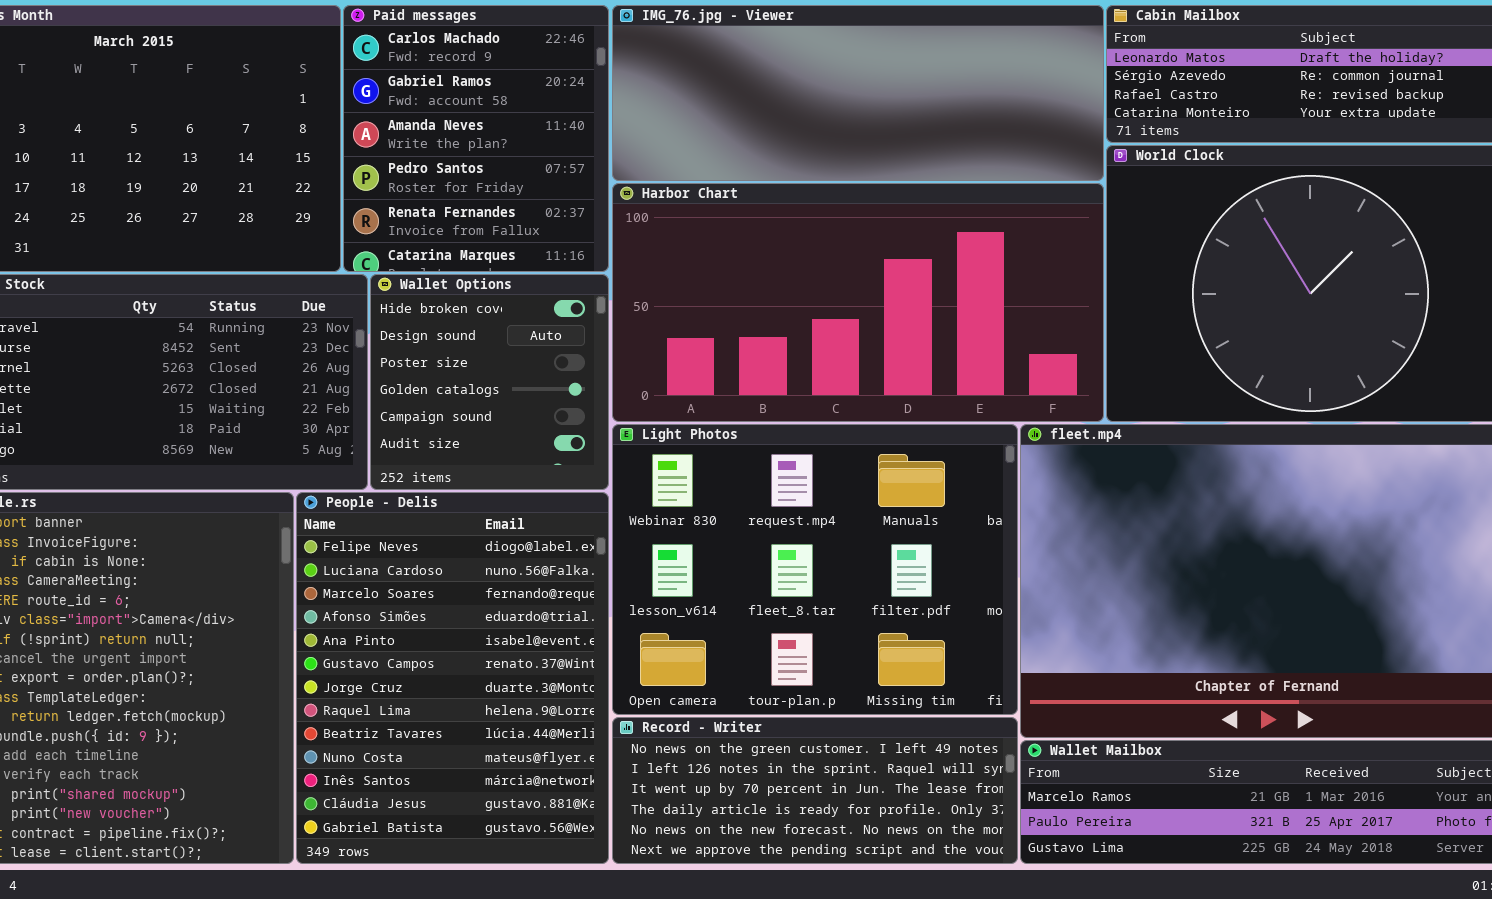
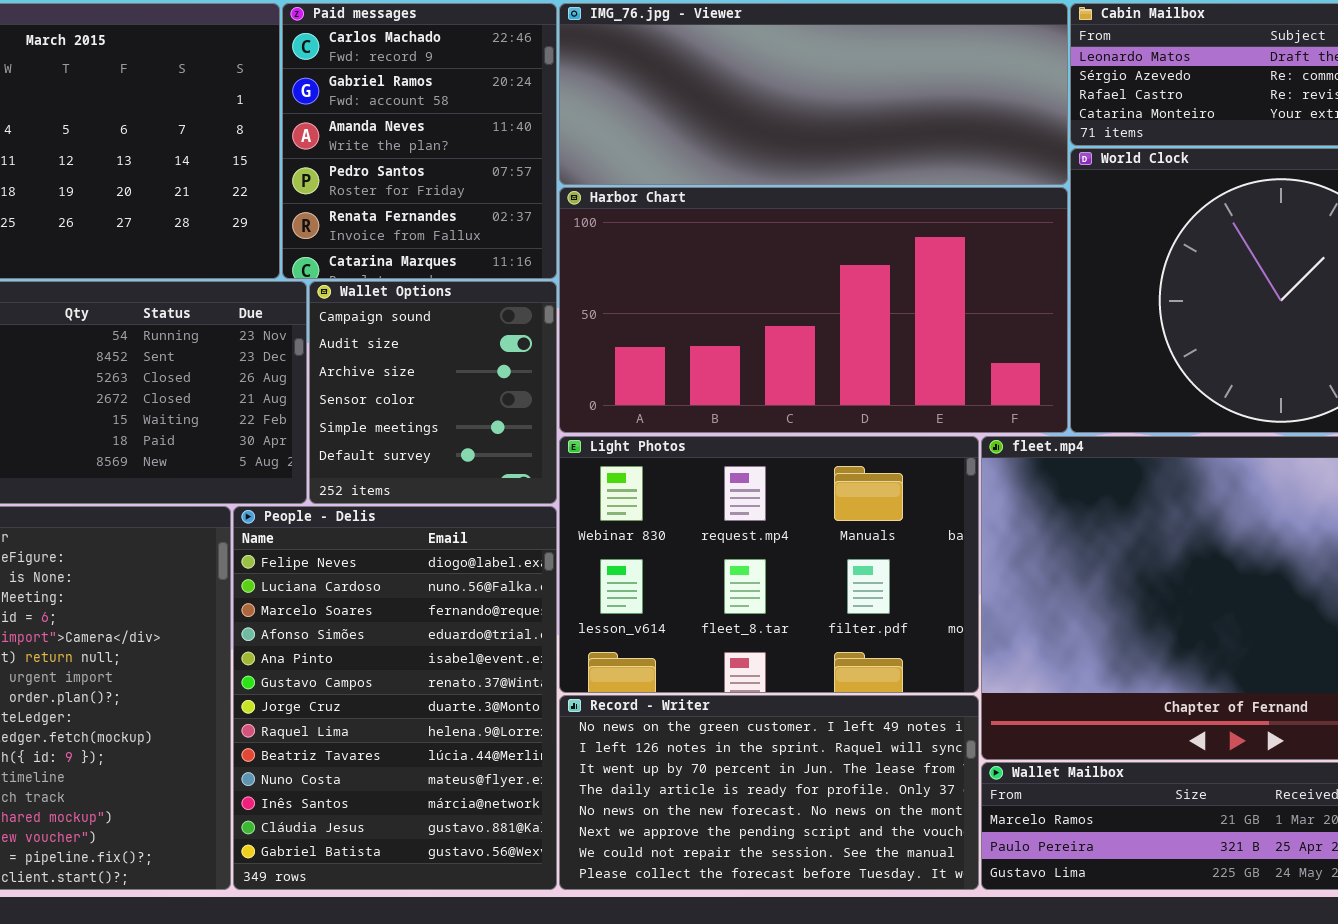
Wallet Options: [370,274,609,490] -> [309,281,557,504], scrolled down 4 rows
Light Photos: [612,424,1018,715] -> [559,436,979,693], resized
Record - Writer: [612,717,1018,864] -> [559,695,979,890], resized

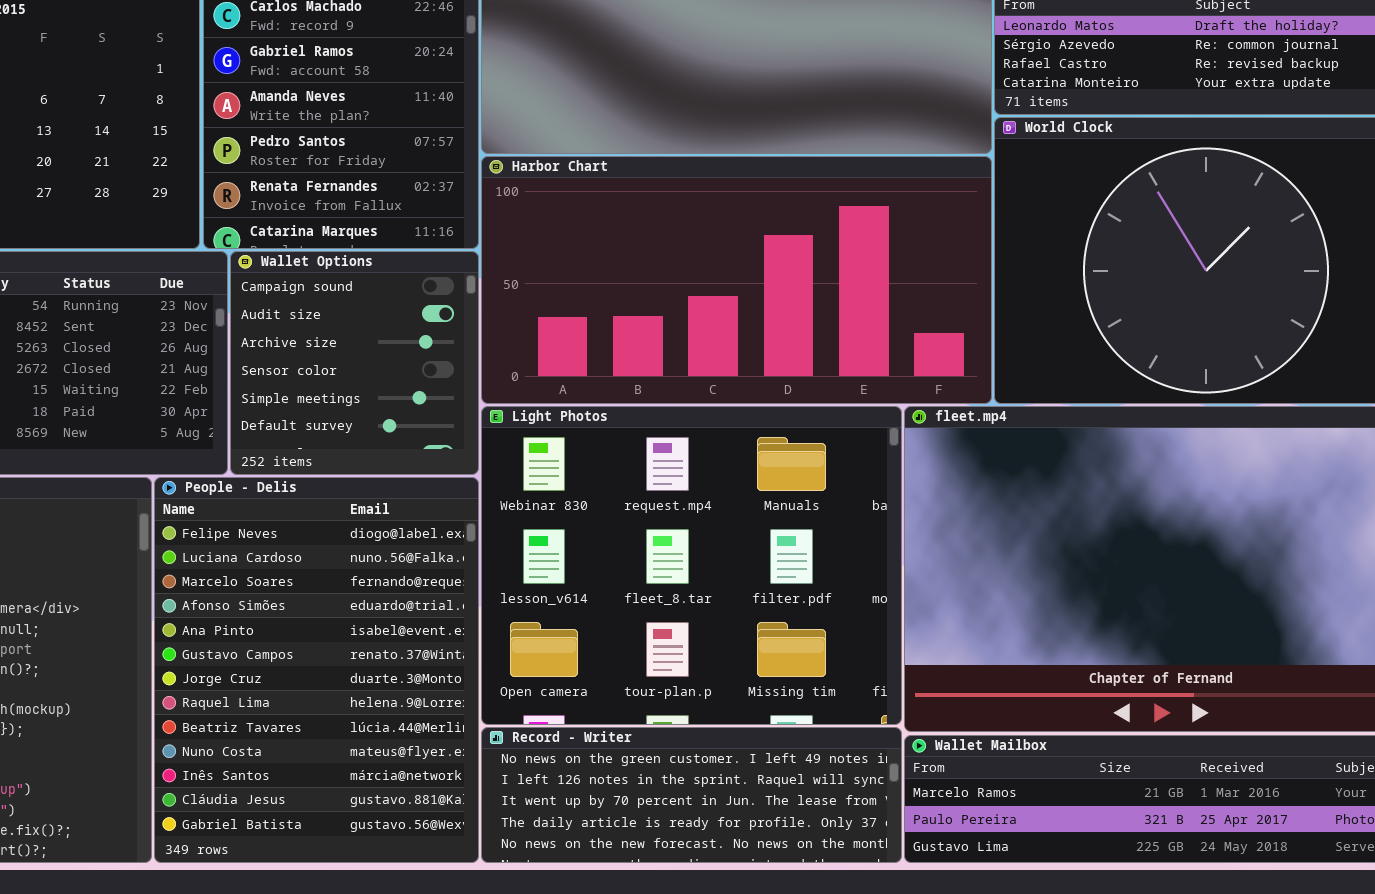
Light Photos: [559,436,979,693] -> [481,406,902,725], resized
Record - Writer: [559,695,979,890] -> [481,727,902,863], resized

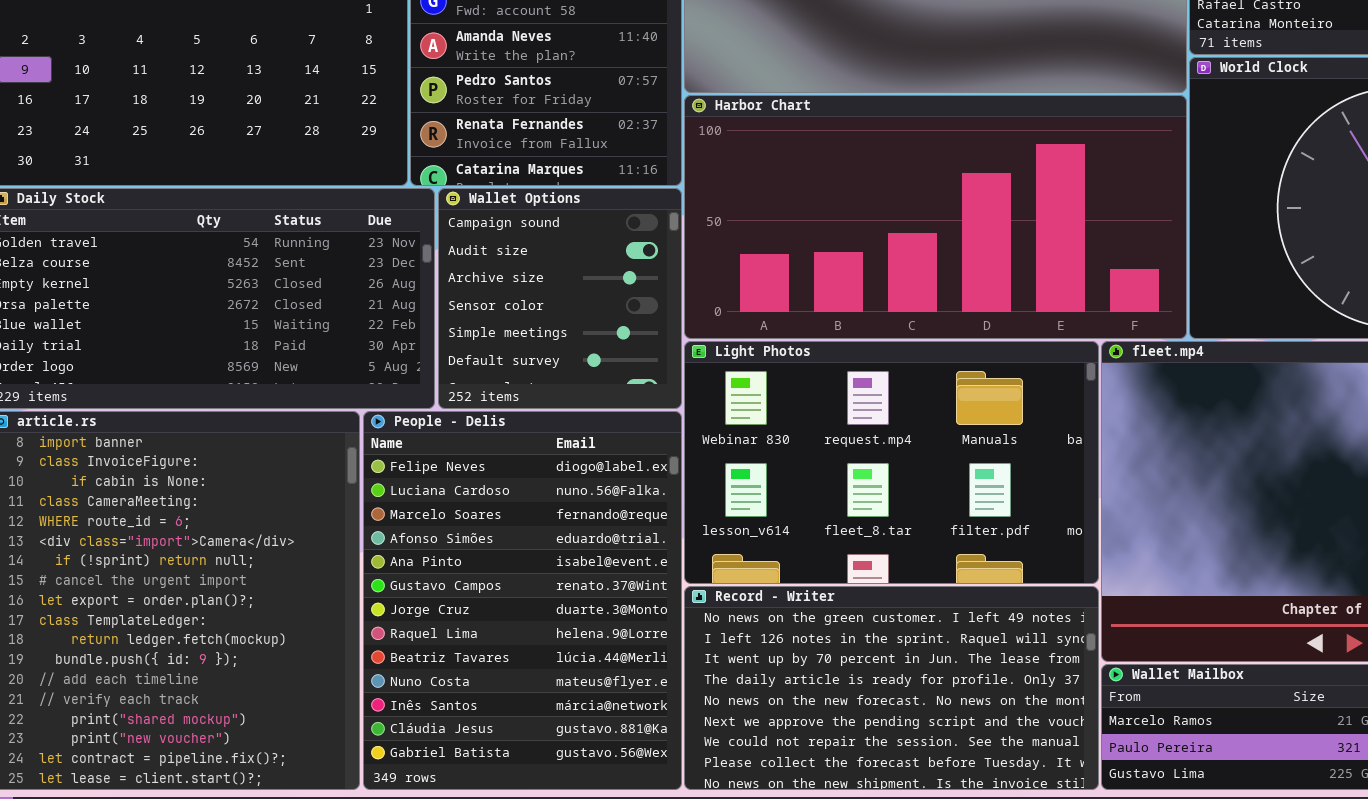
Light Photos: [481,406,902,725] -> [684,341,1099,584], resized
Record - Writer: [481,727,902,863] -> [684,586,1099,790], resized

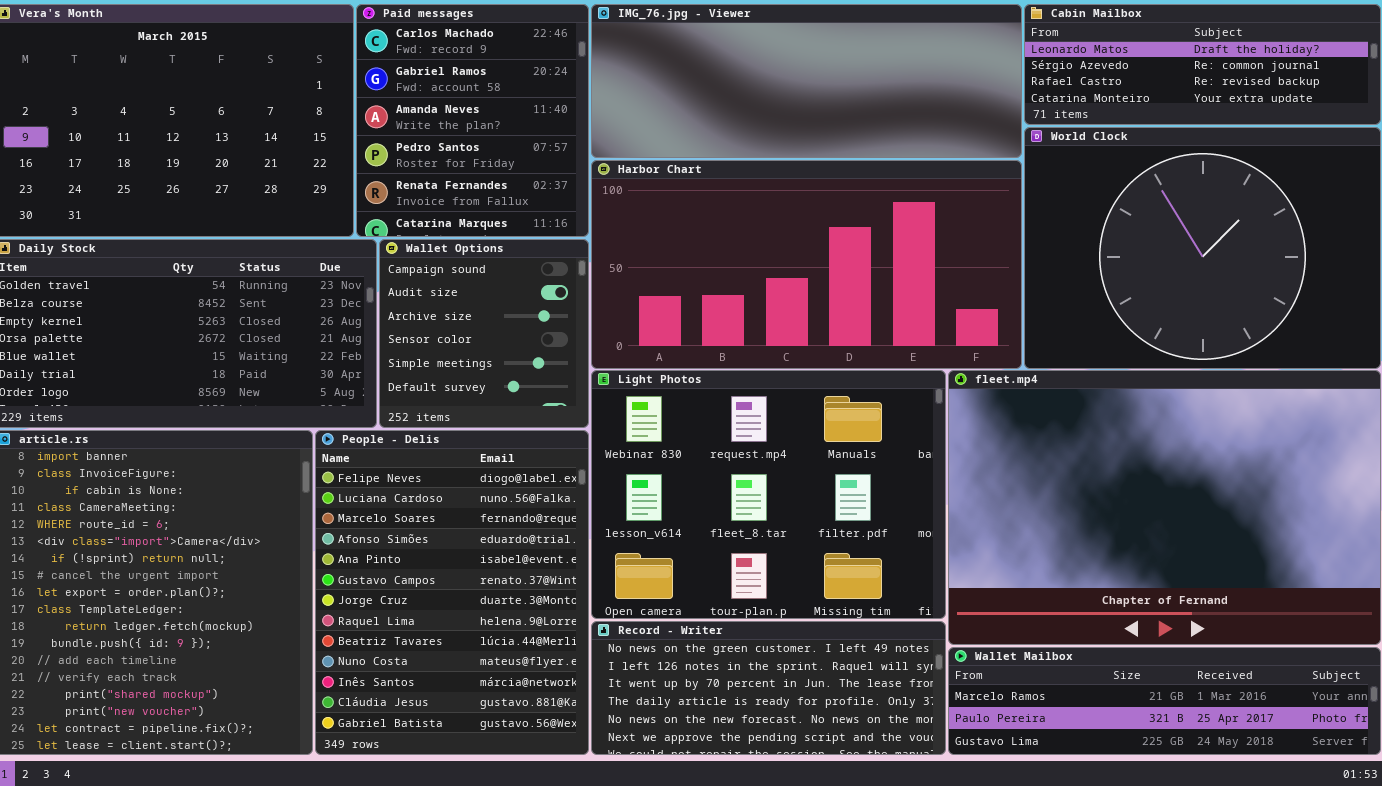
Light Photos: [684,341,1099,584] -> [591,370,946,619], resized
Record - Writer: [684,586,1099,790] -> [591,621,946,755], resized

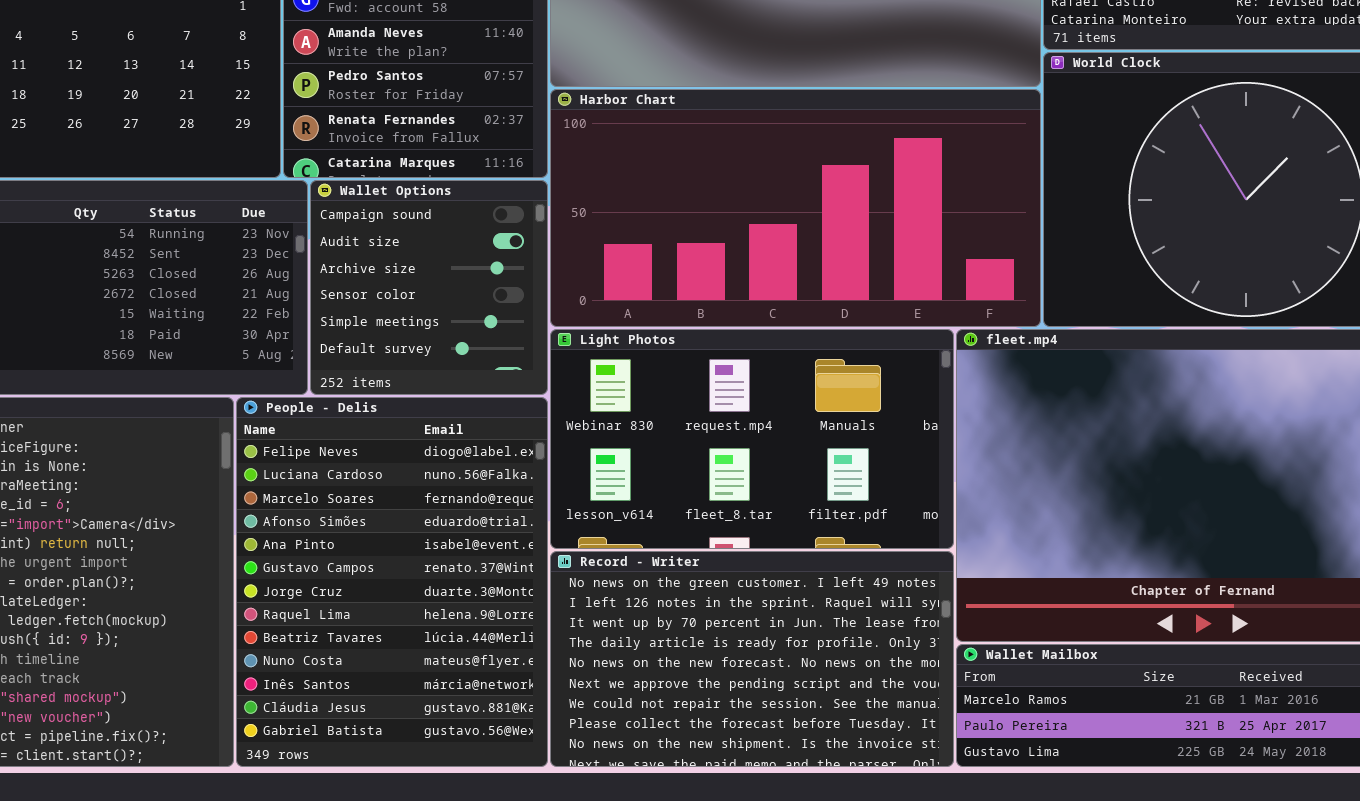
Light Photos: [591,370,946,619] -> [550,329,954,549], resized
Record - Writer: [591,621,946,755] -> [550,551,954,767], resized

